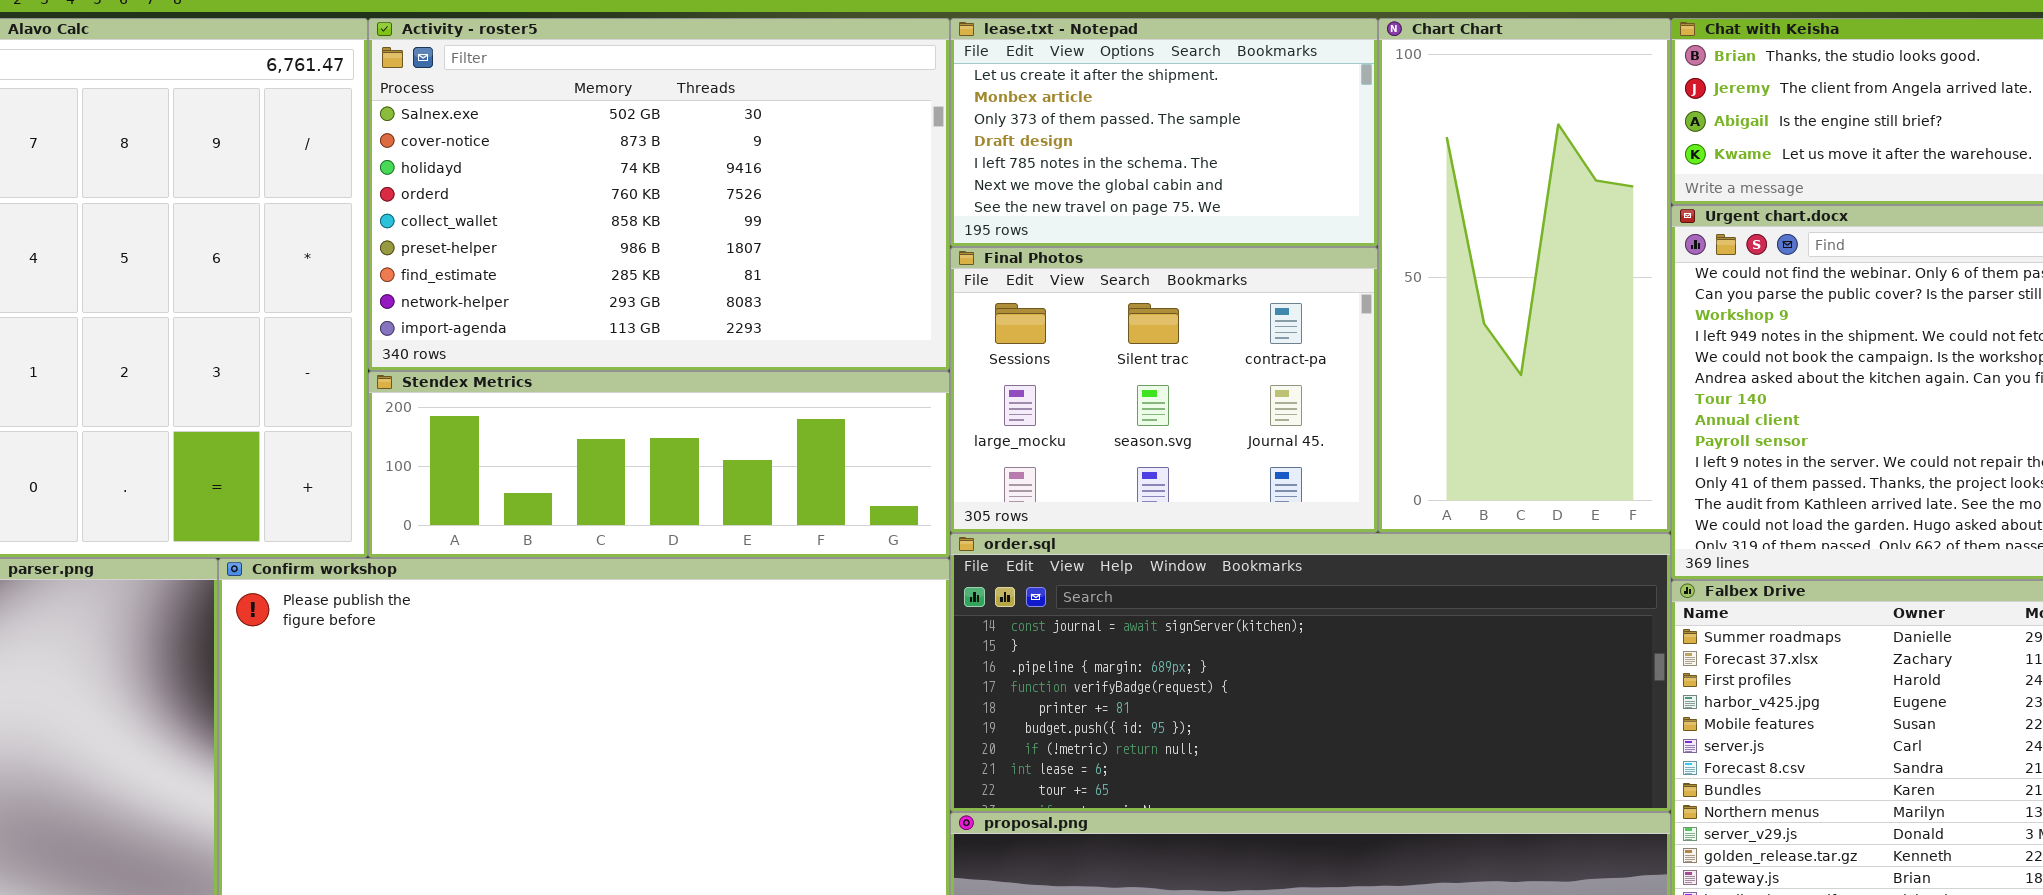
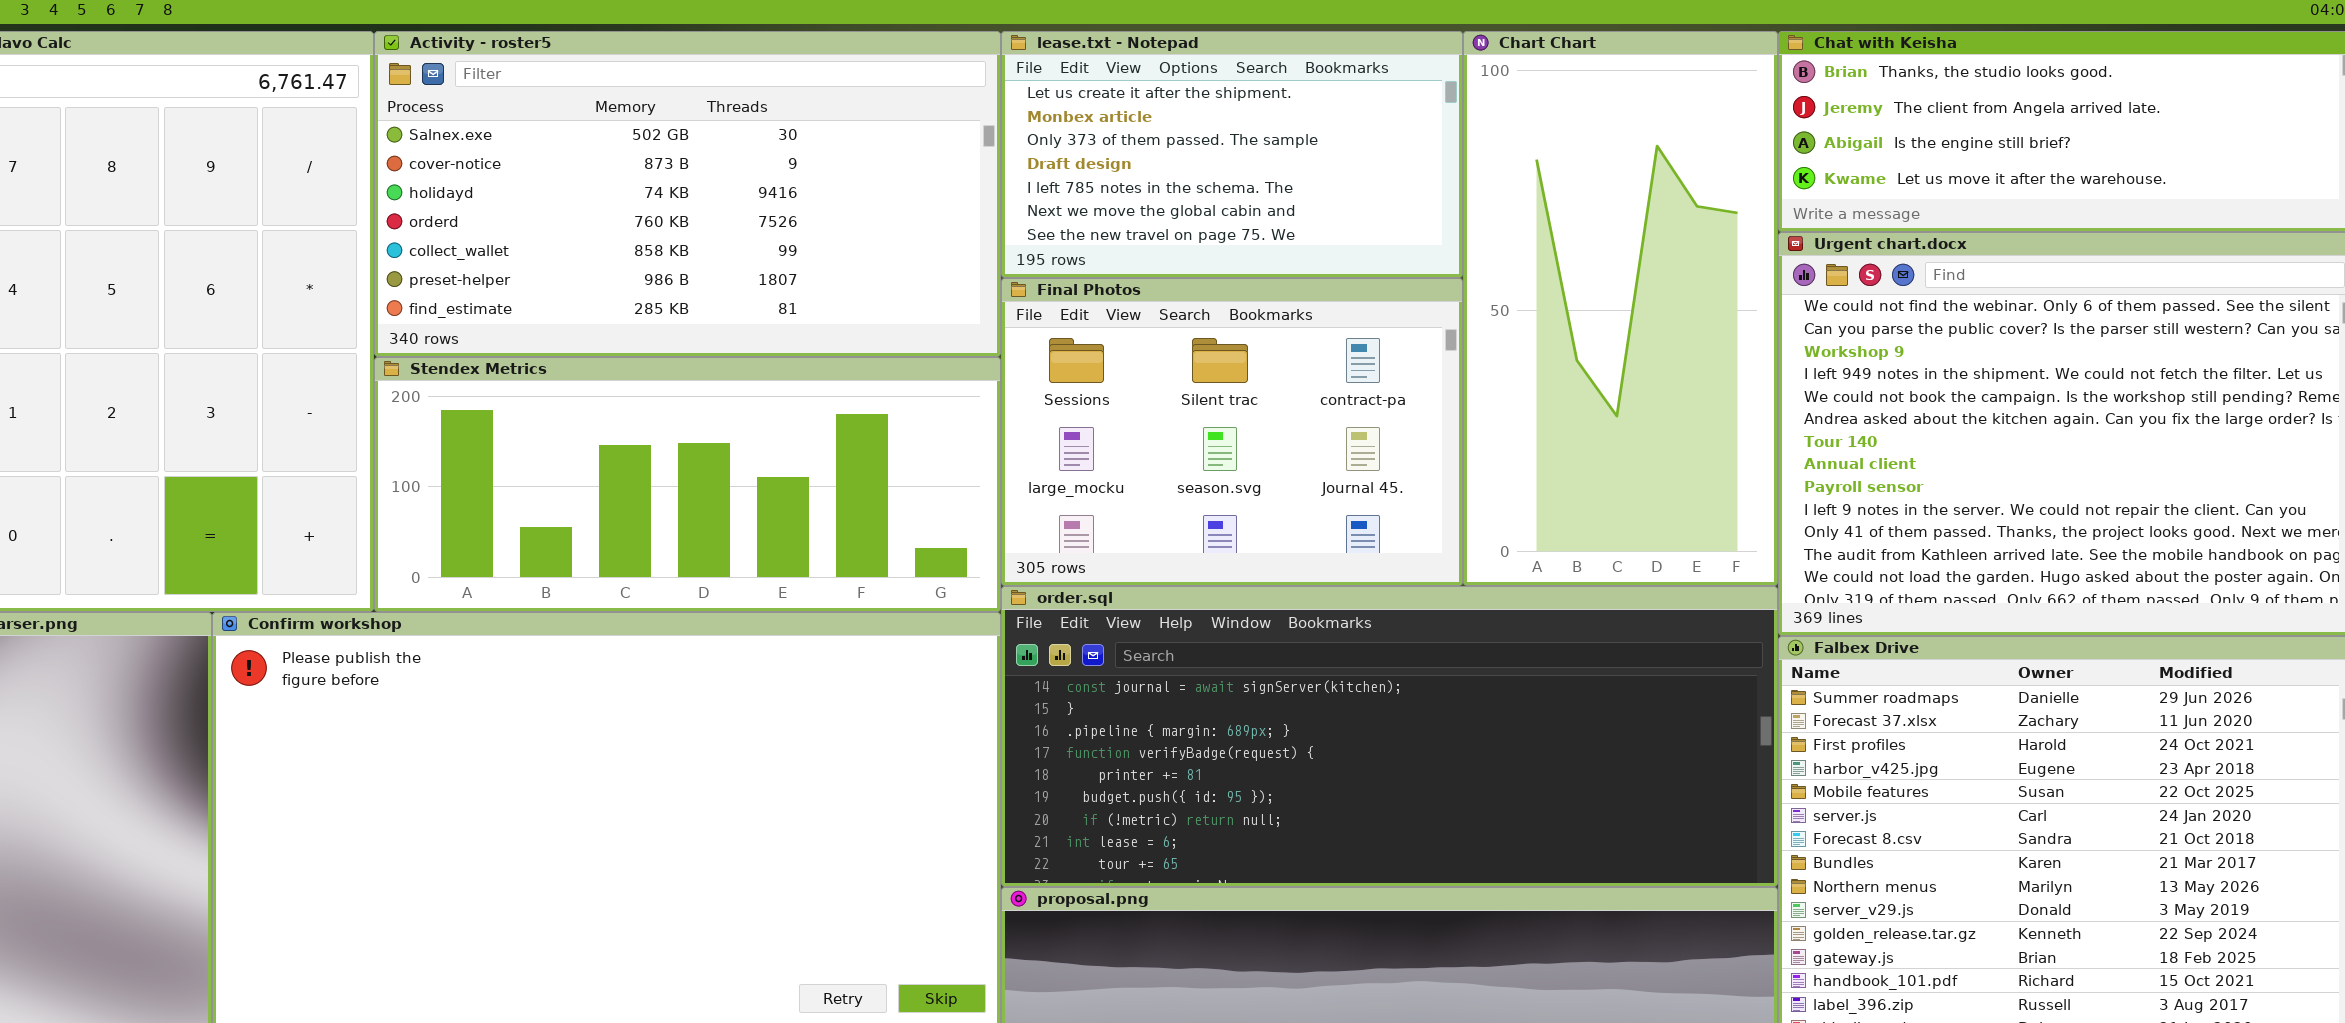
Activity - roster5: [368,18,950,371] -> [374,31,1001,357], resized
Stendex Metrics: [368,371,950,558] -> [374,357,1001,612], resized

